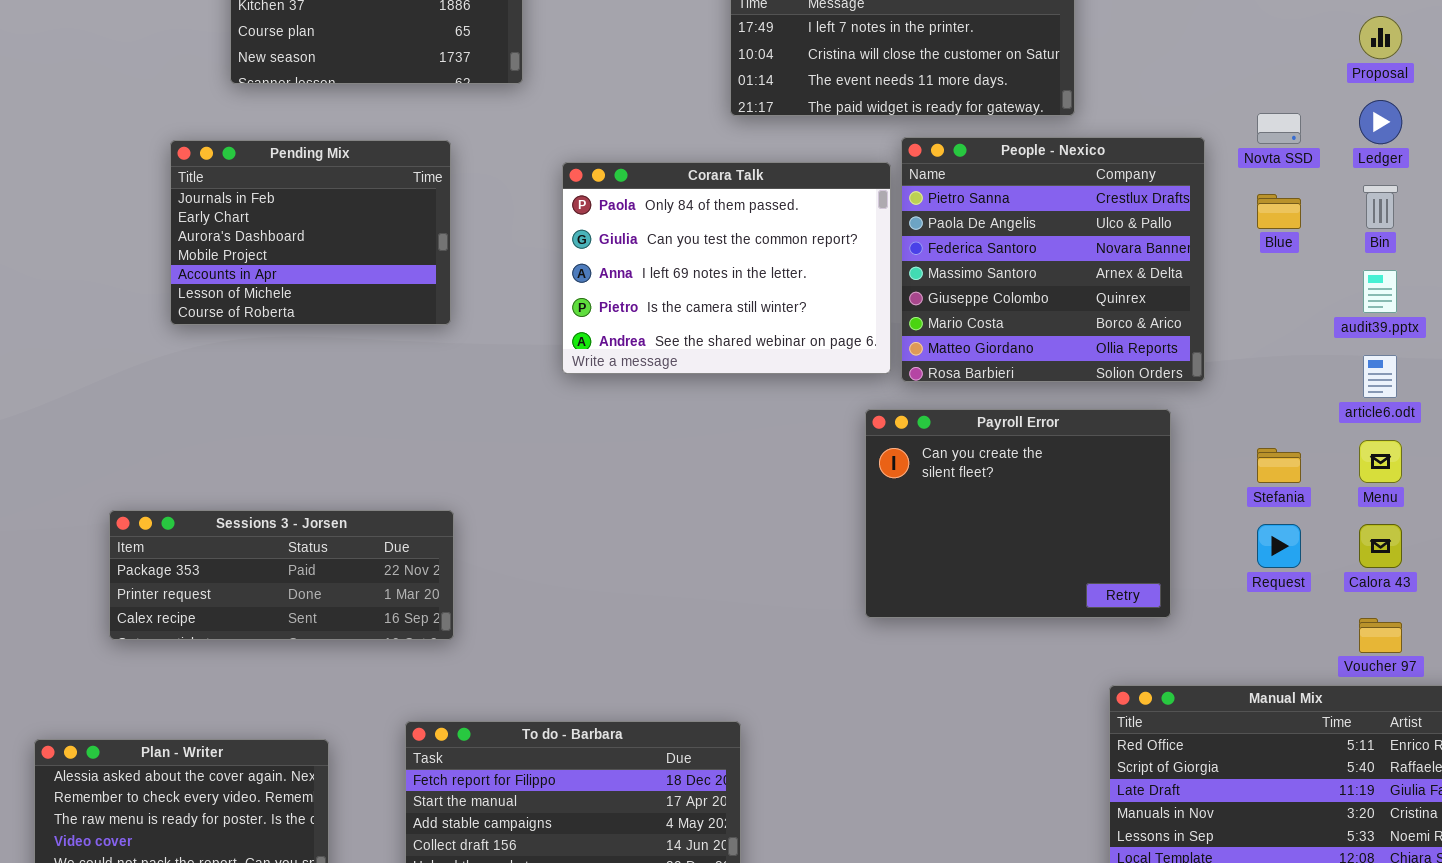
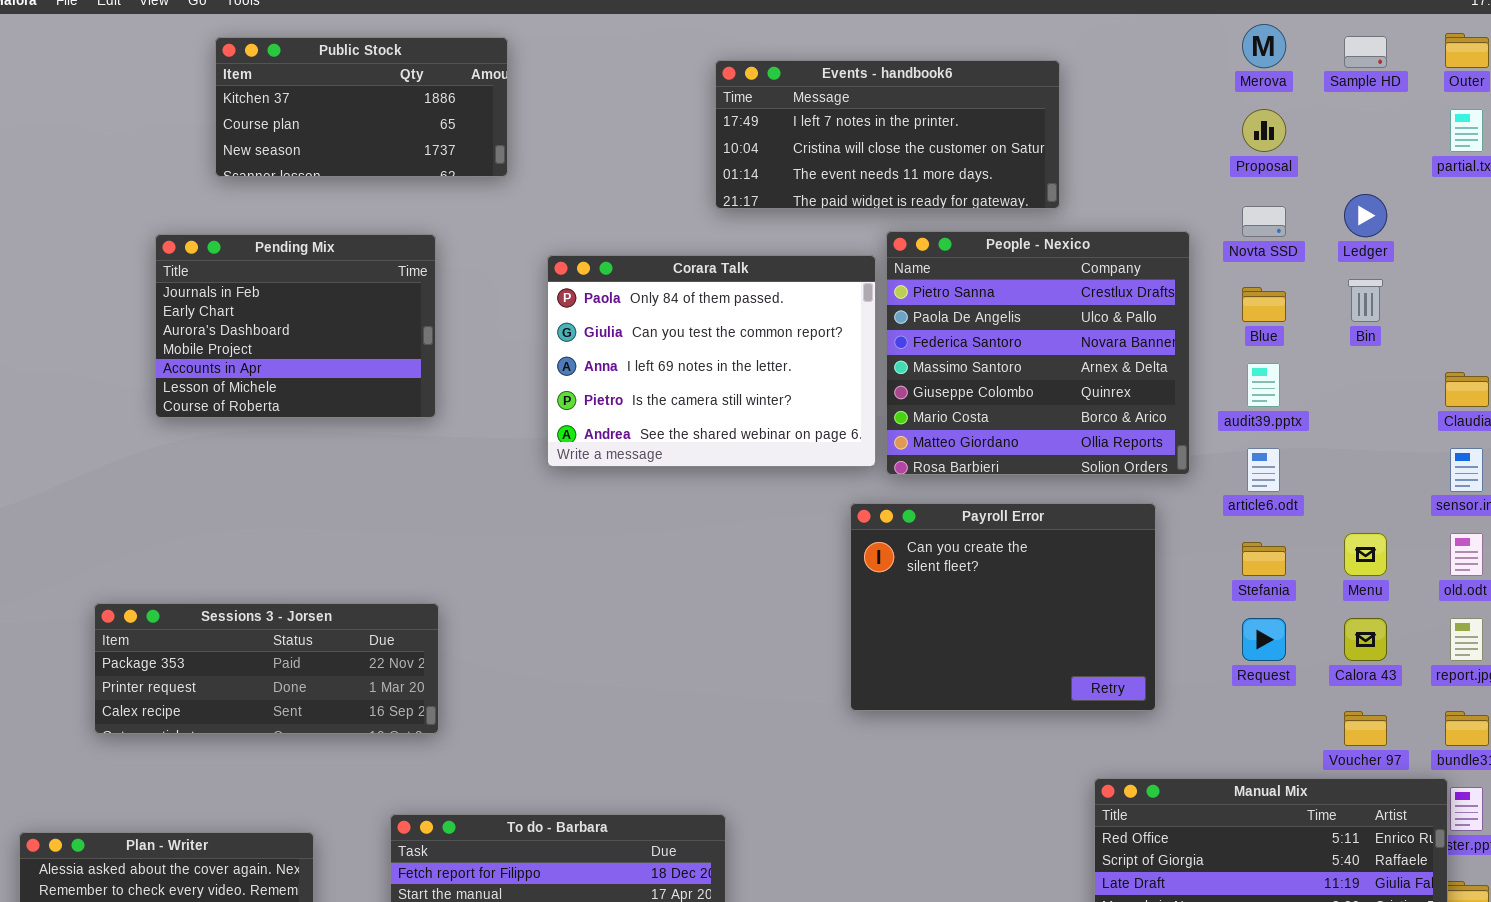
Proposal: [1359,16,1402,59] -> [1242,109,1286,152], moved
audit39.pptx: [1363,270,1397,313] -> [1247,363,1280,407], moved
article6.odt: [1363,355,1397,398] -> [1247,448,1280,492], moved

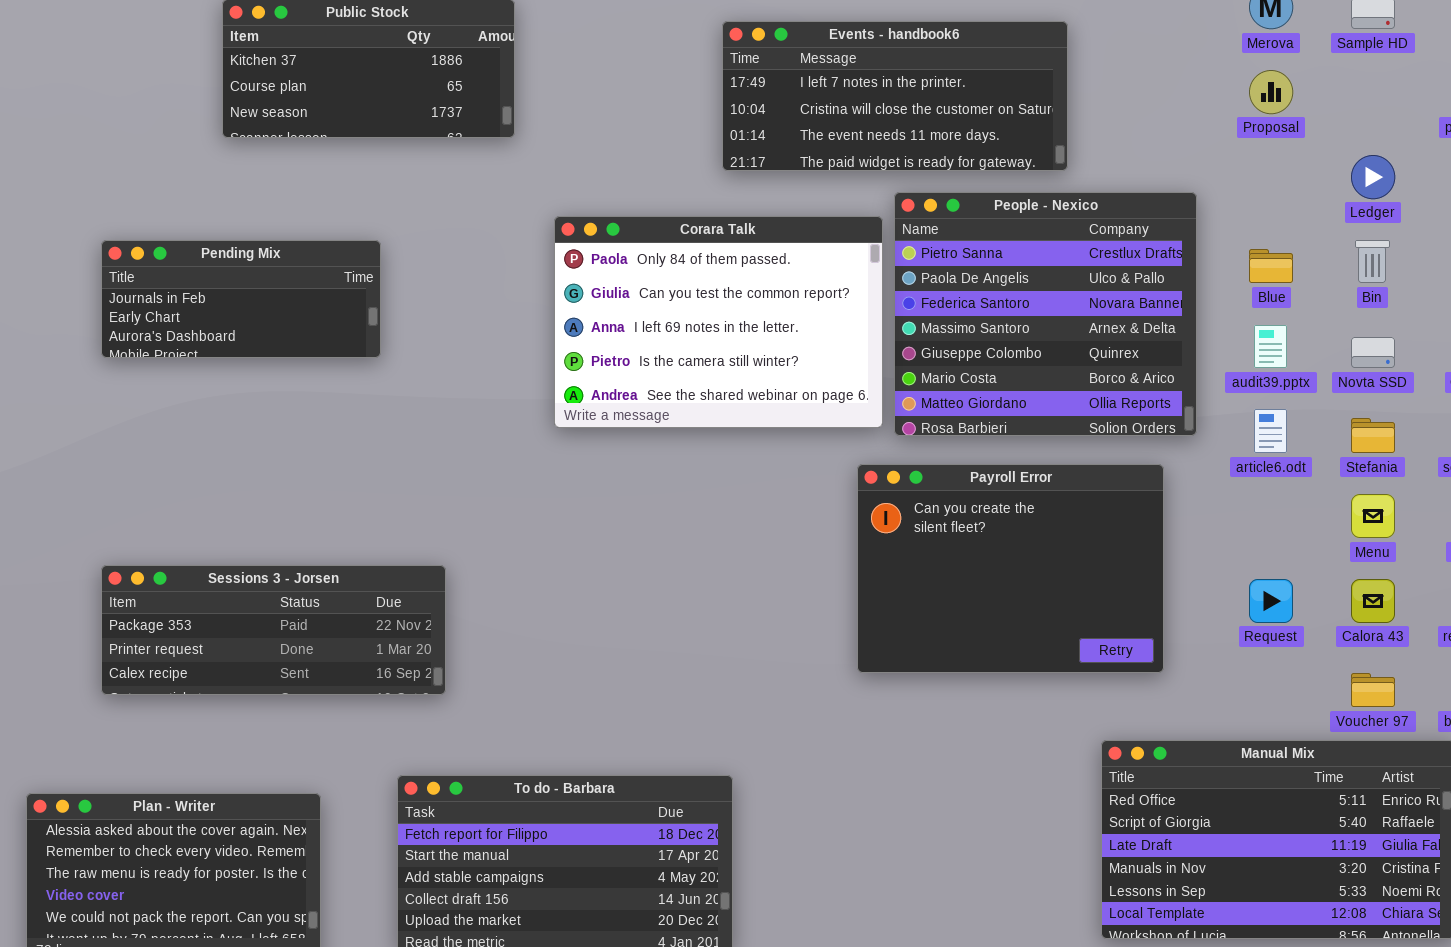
Novta SSD: [1242,206,1286,237] -> [1351,337,1395,368], moved
Pending Mix: [155,234,436,418] -> [101,240,381,358], moved, resized
Stefania: [1242,542,1286,576] -> [1351,418,1395,453], moved

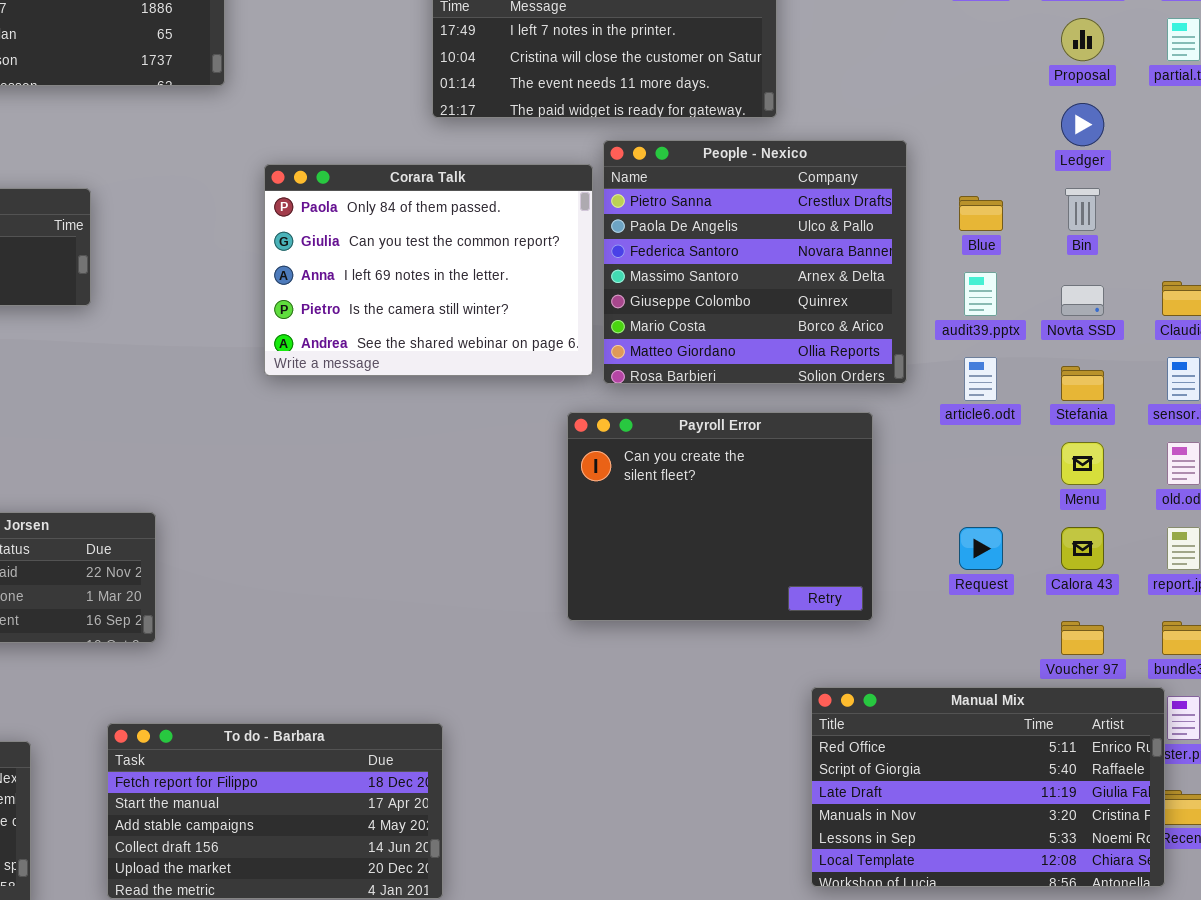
Proposal: [1249,70,1293,114] -> [1061,18,1104,61], moved

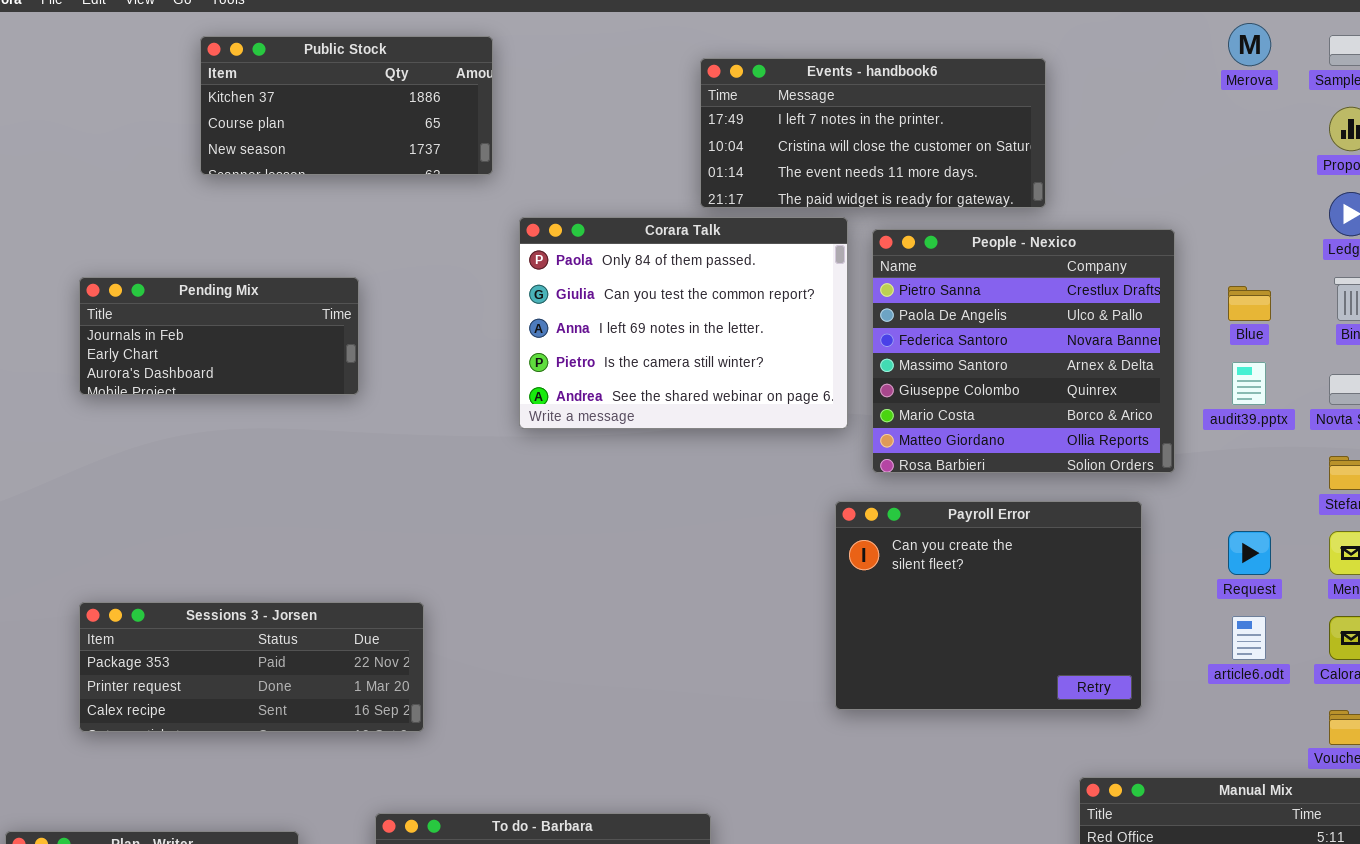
Corara Talk: [264,164,593,376] -> [519,217,848,429], moved
article6.odt: [964,357,997,401] -> [1232,616,1266,660], moved
Request: [959,527,1003,570] -> [1228,531,1271,575], moved

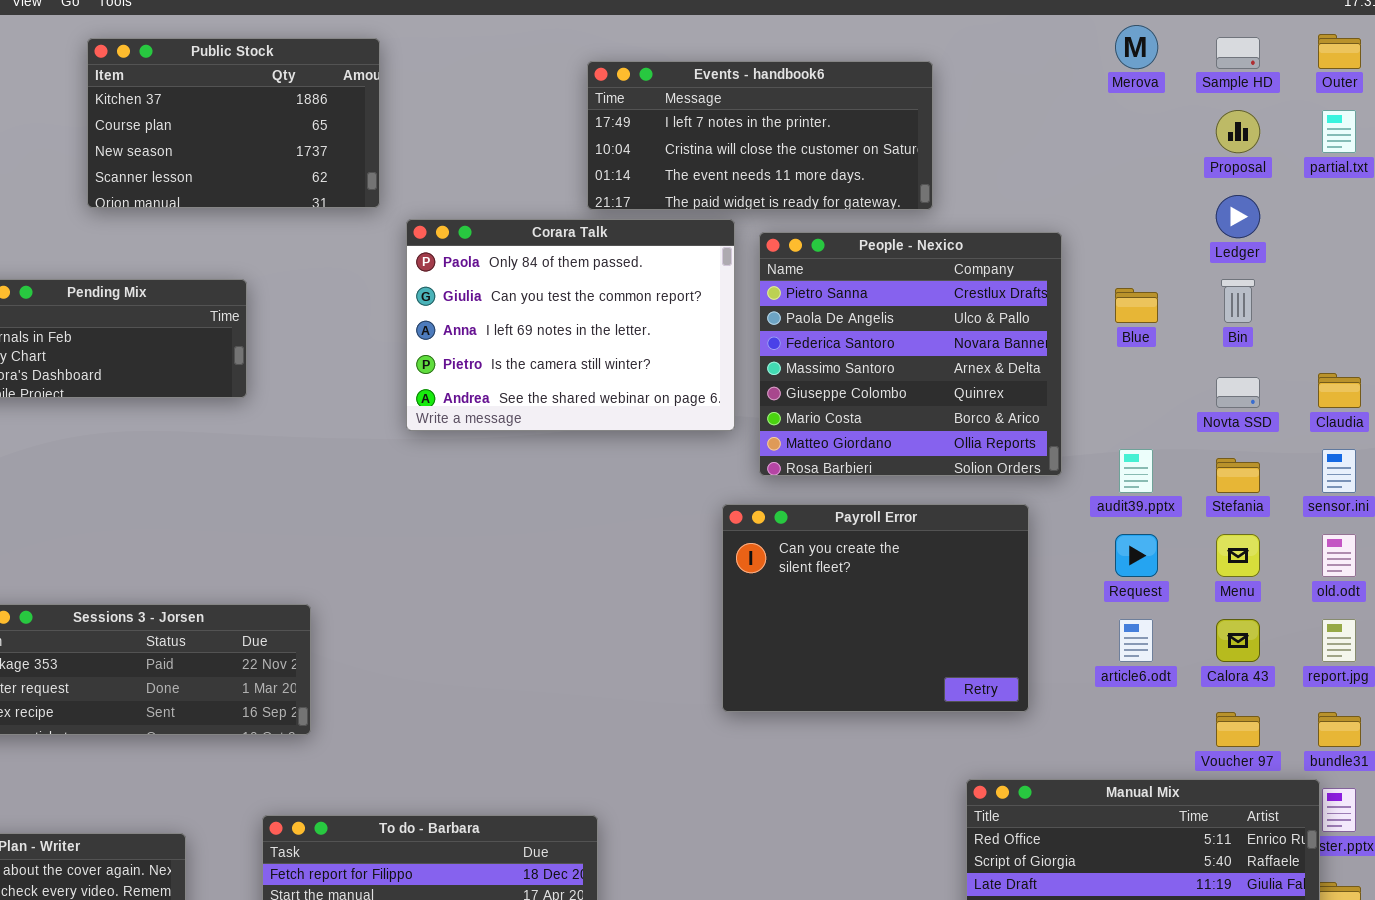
Public Stock: [200,36,493,175] -> [87,38,380,208], resized
audit39.pptx: [1232,362,1266,405] -> [1119,449,1153,493], moved

